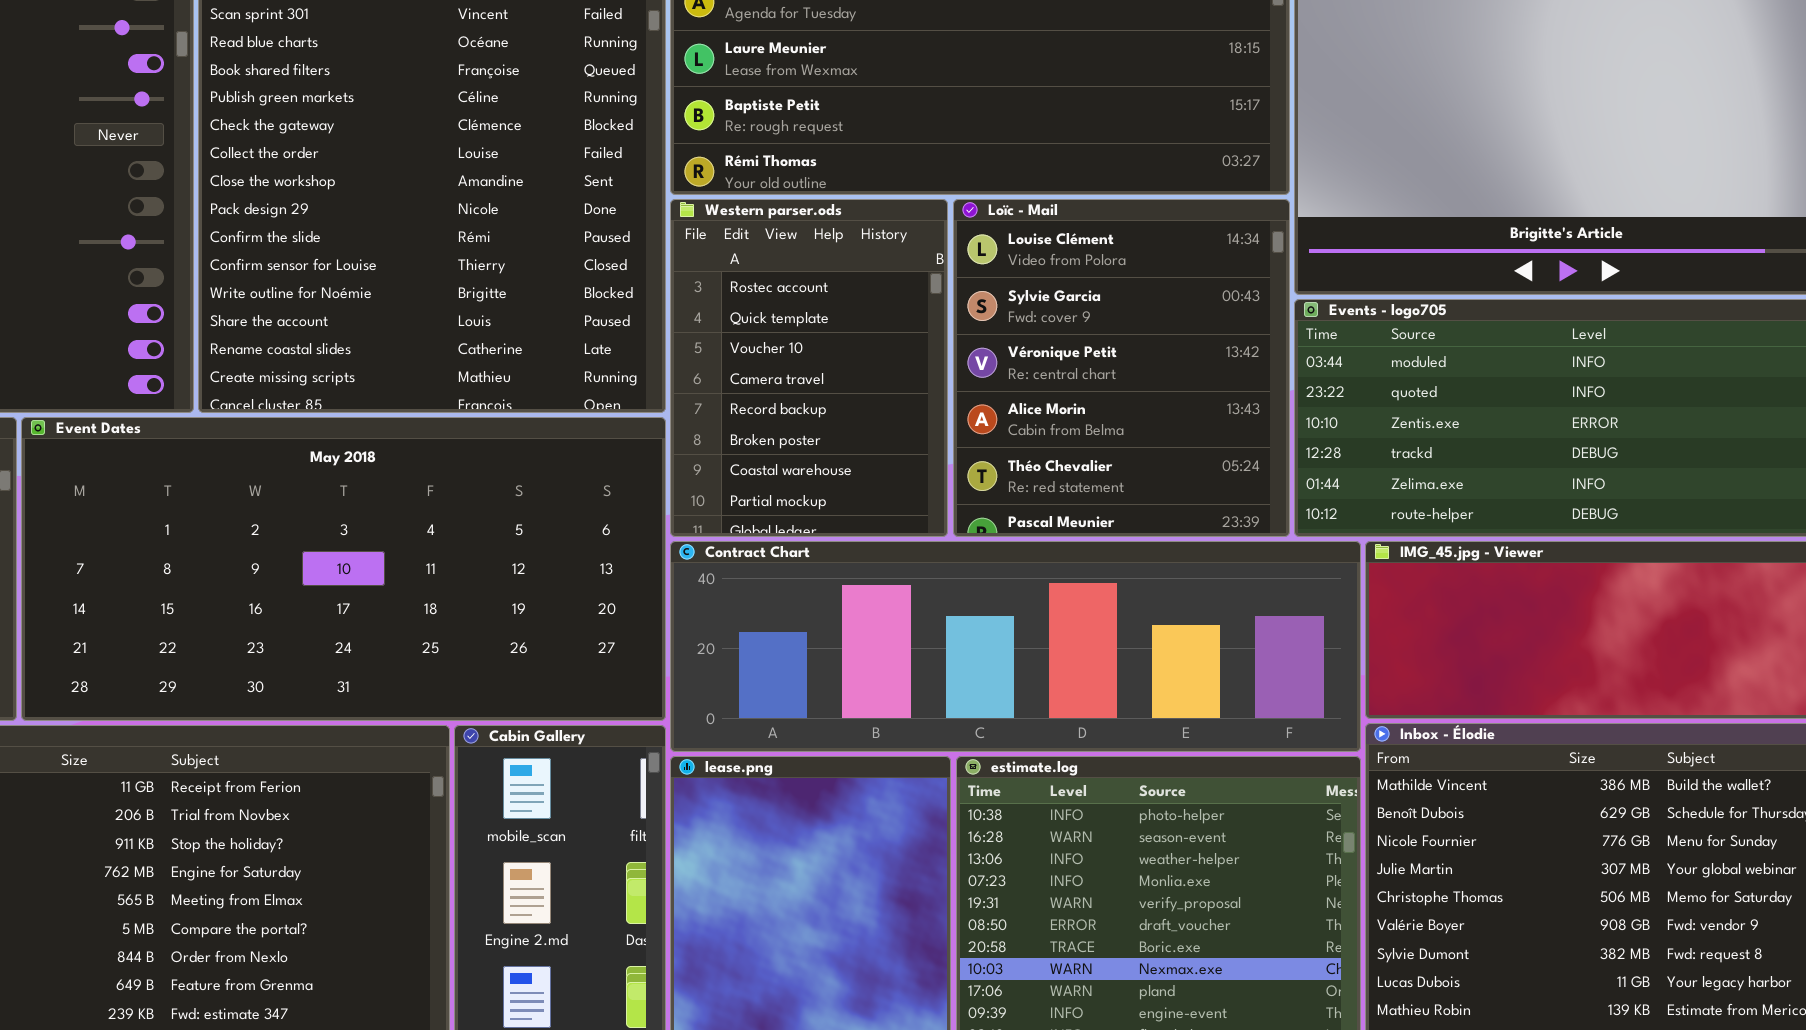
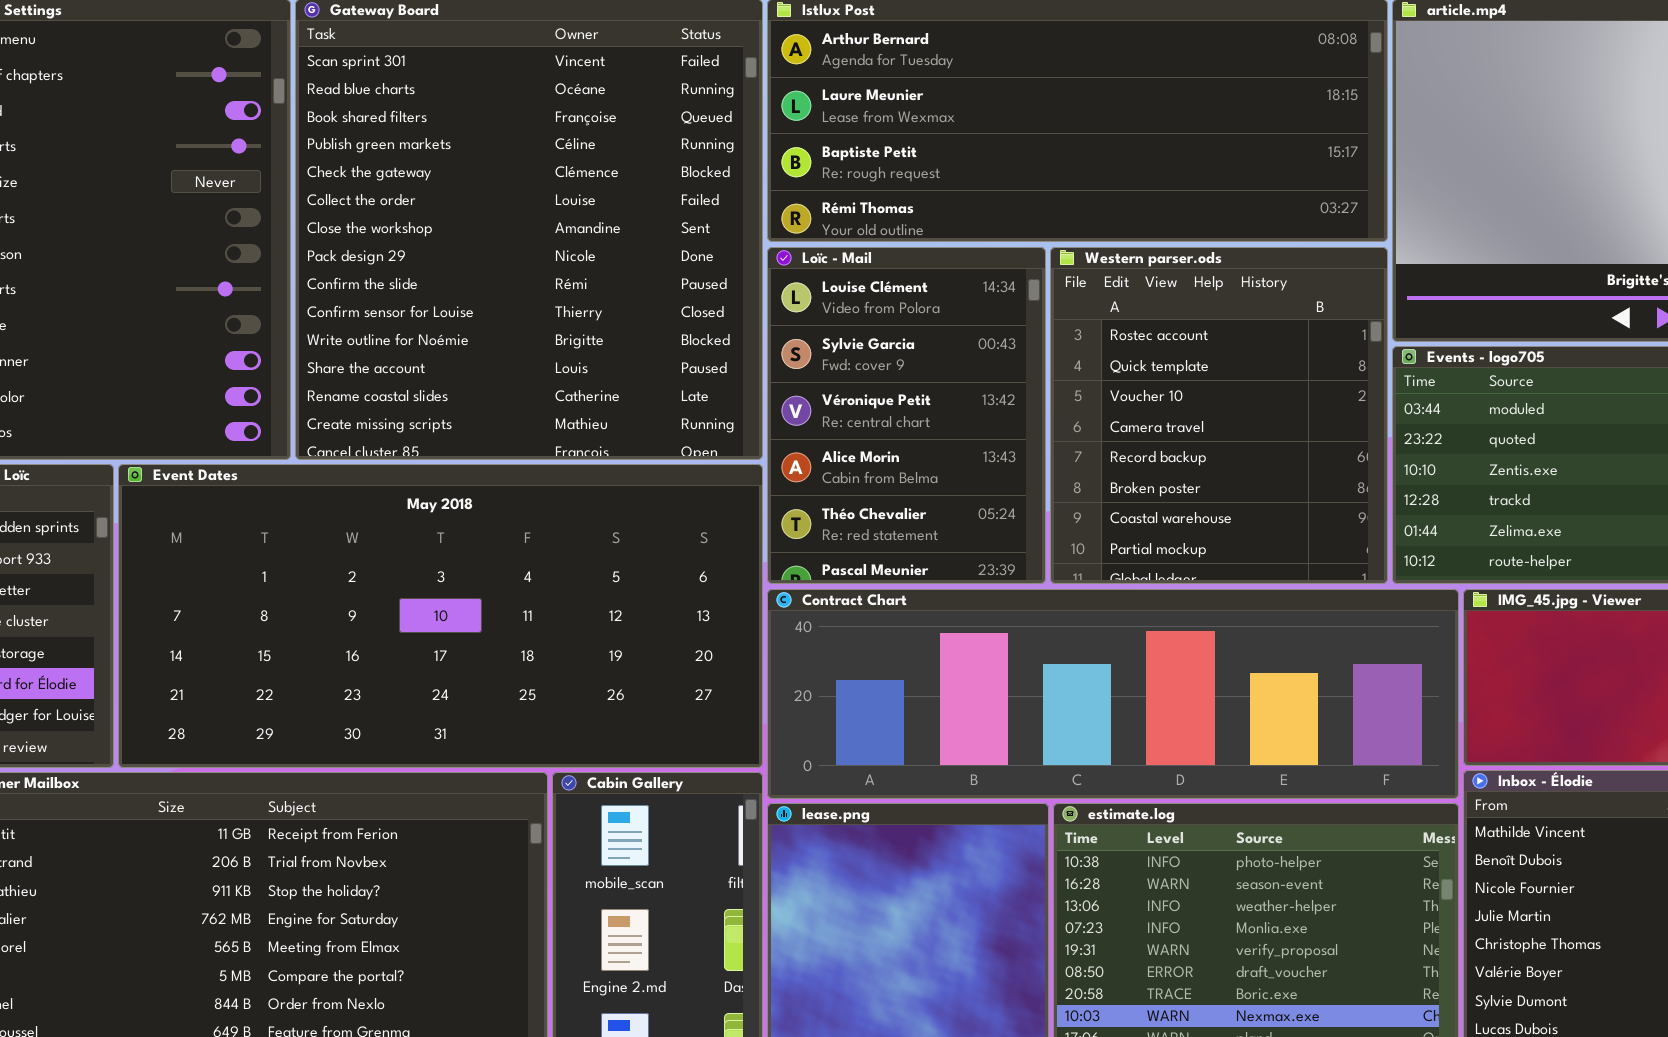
Western parser.ods: [670,199,948,537] -> [1050,247,1388,584], moved, resized
Loïc - Mail: [953,199,1290,537] -> [767,247,1046,584], moved, resized

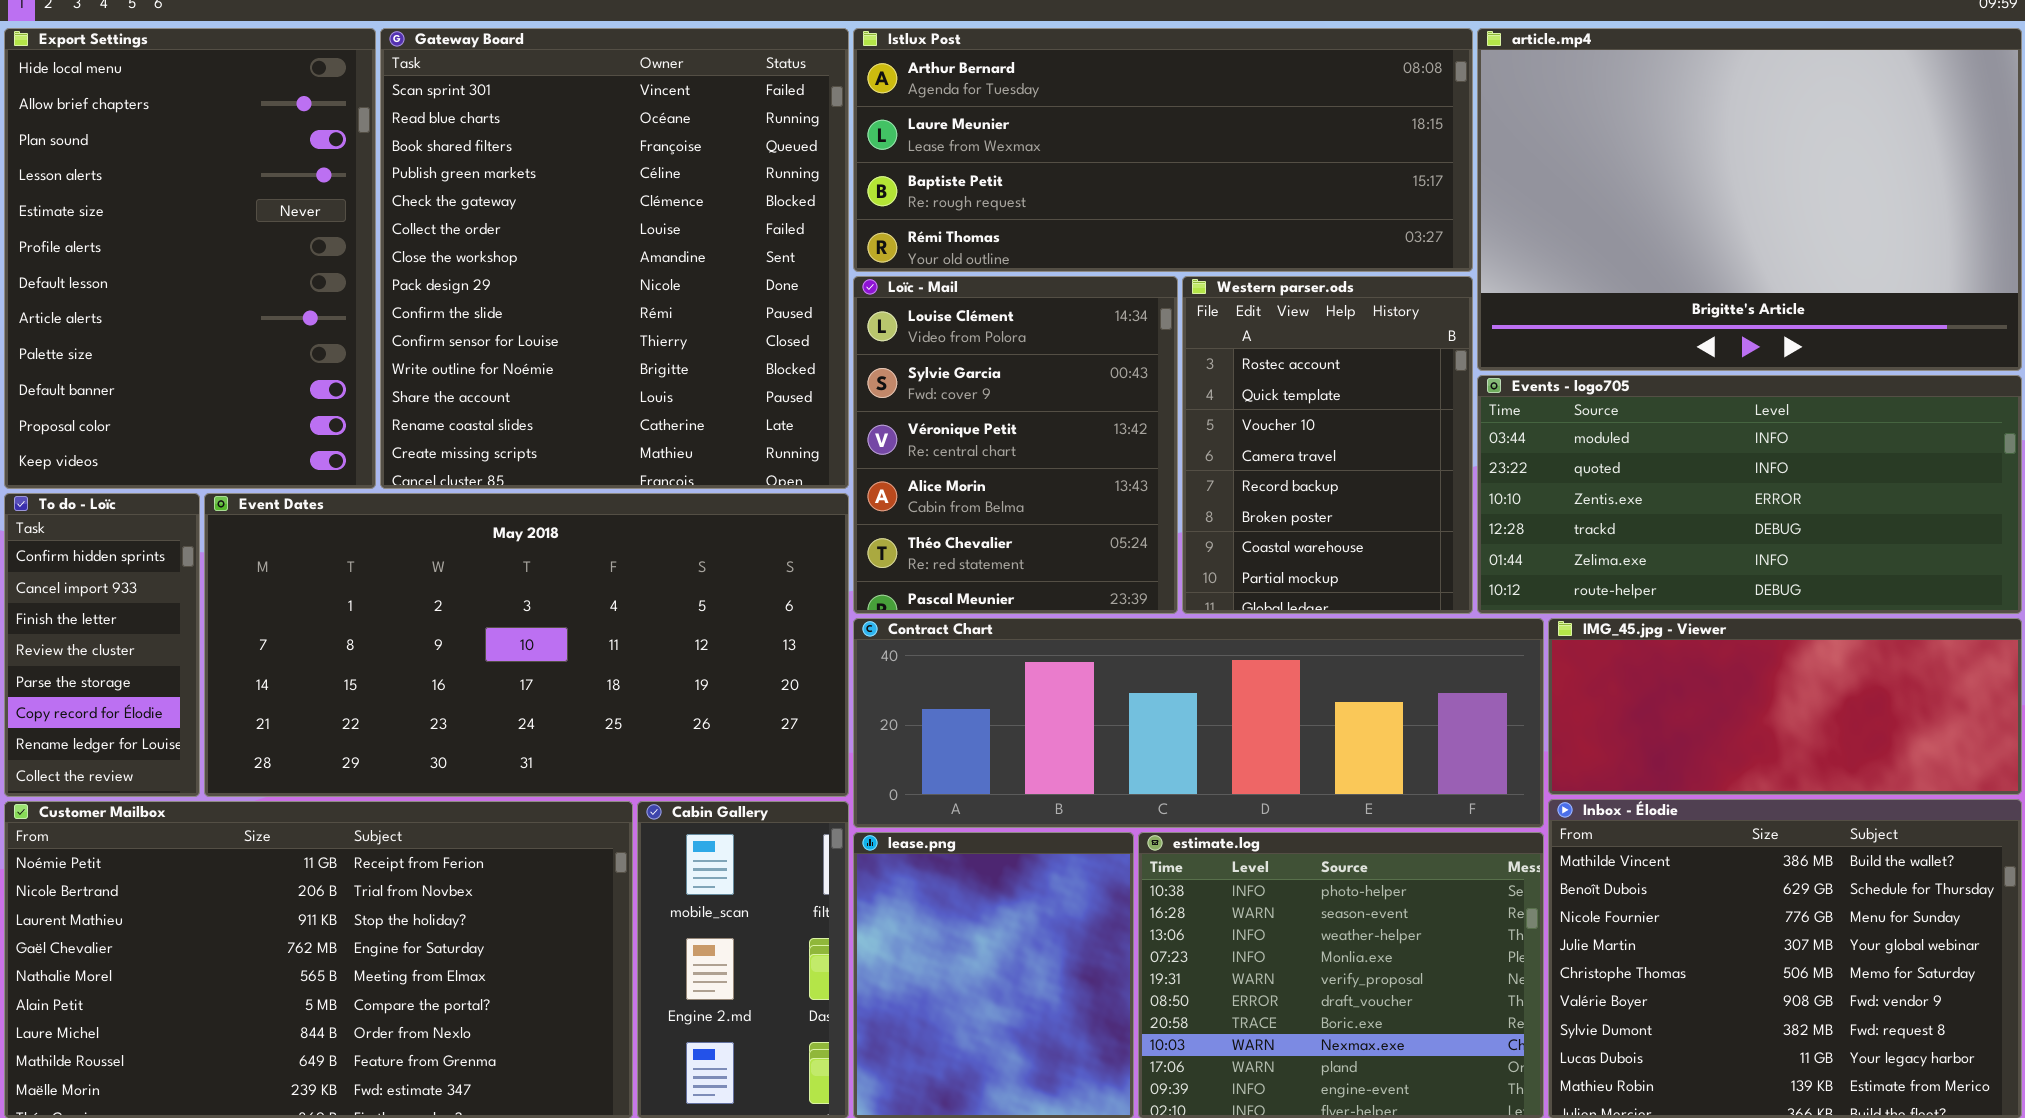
Loïc - Mail: [767,247,1046,584] -> [853,276,1178,614], resized
Western parser.ods: [1050,247,1388,584] -> [1182,276,1473,614], resized

